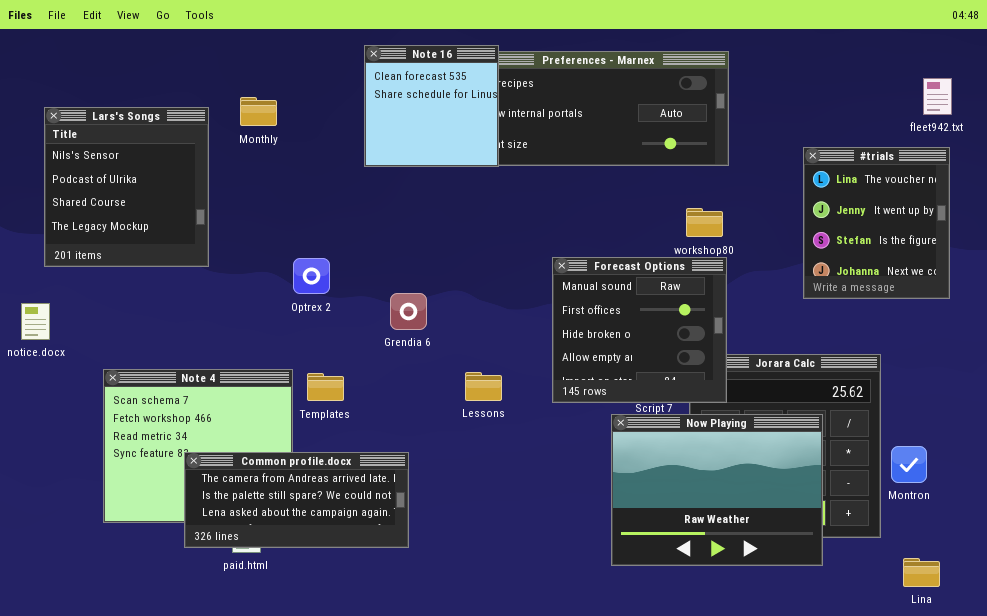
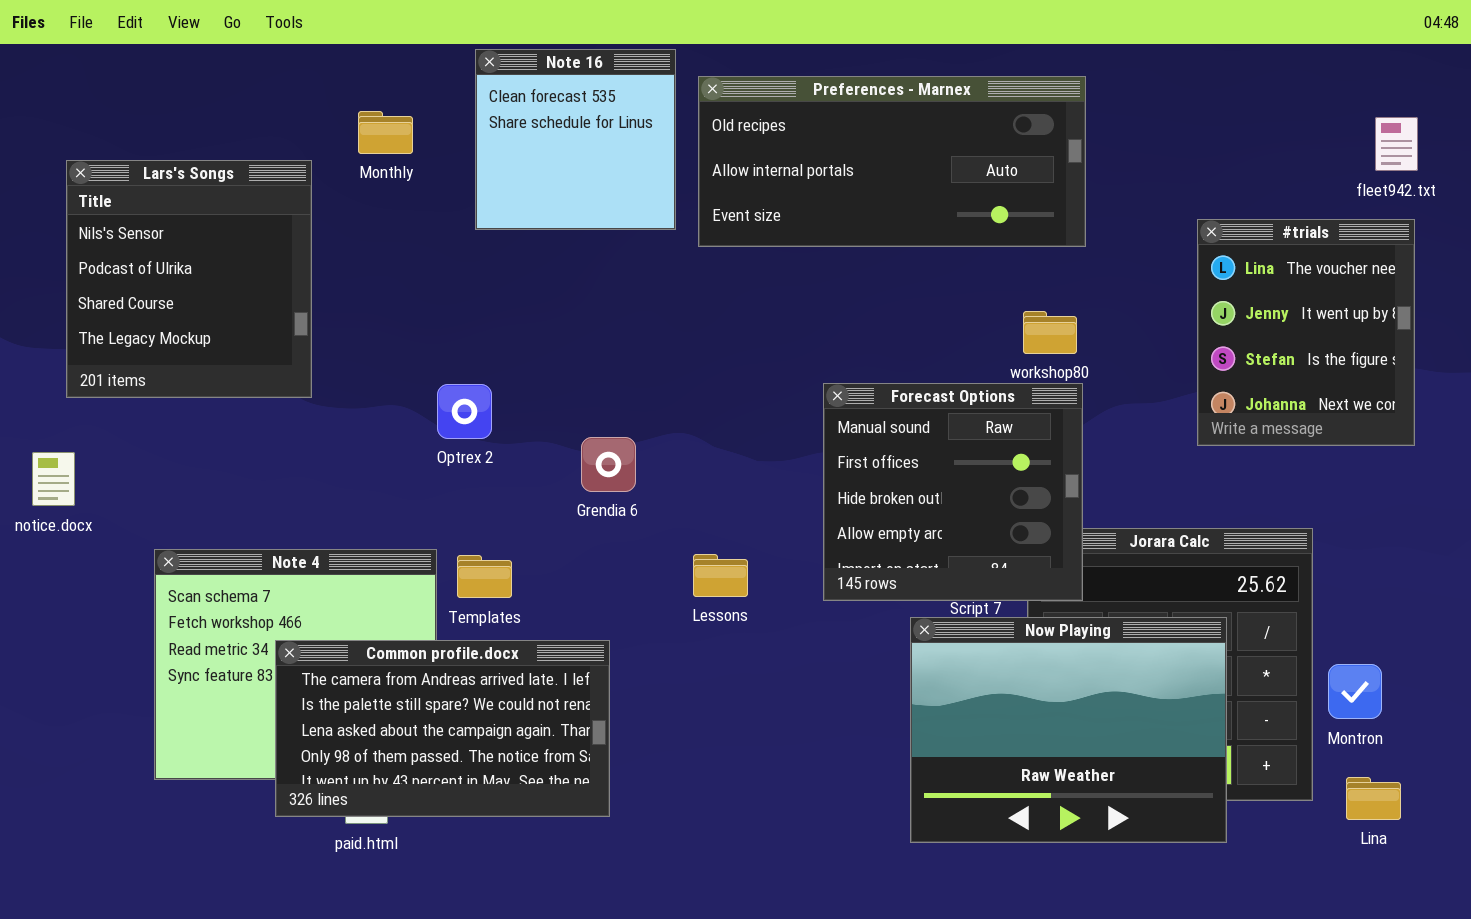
Note 16: [364,45,499,167] -> [475,49,676,230], moved
Monthly: [240,97,277,126] -> [358,111,413,154], moved
Common profile.docx: [184,452,409,548] -> [275,640,610,817], resized
Lina: [903,558,940,587] -> [1346,777,1401,820], moved

